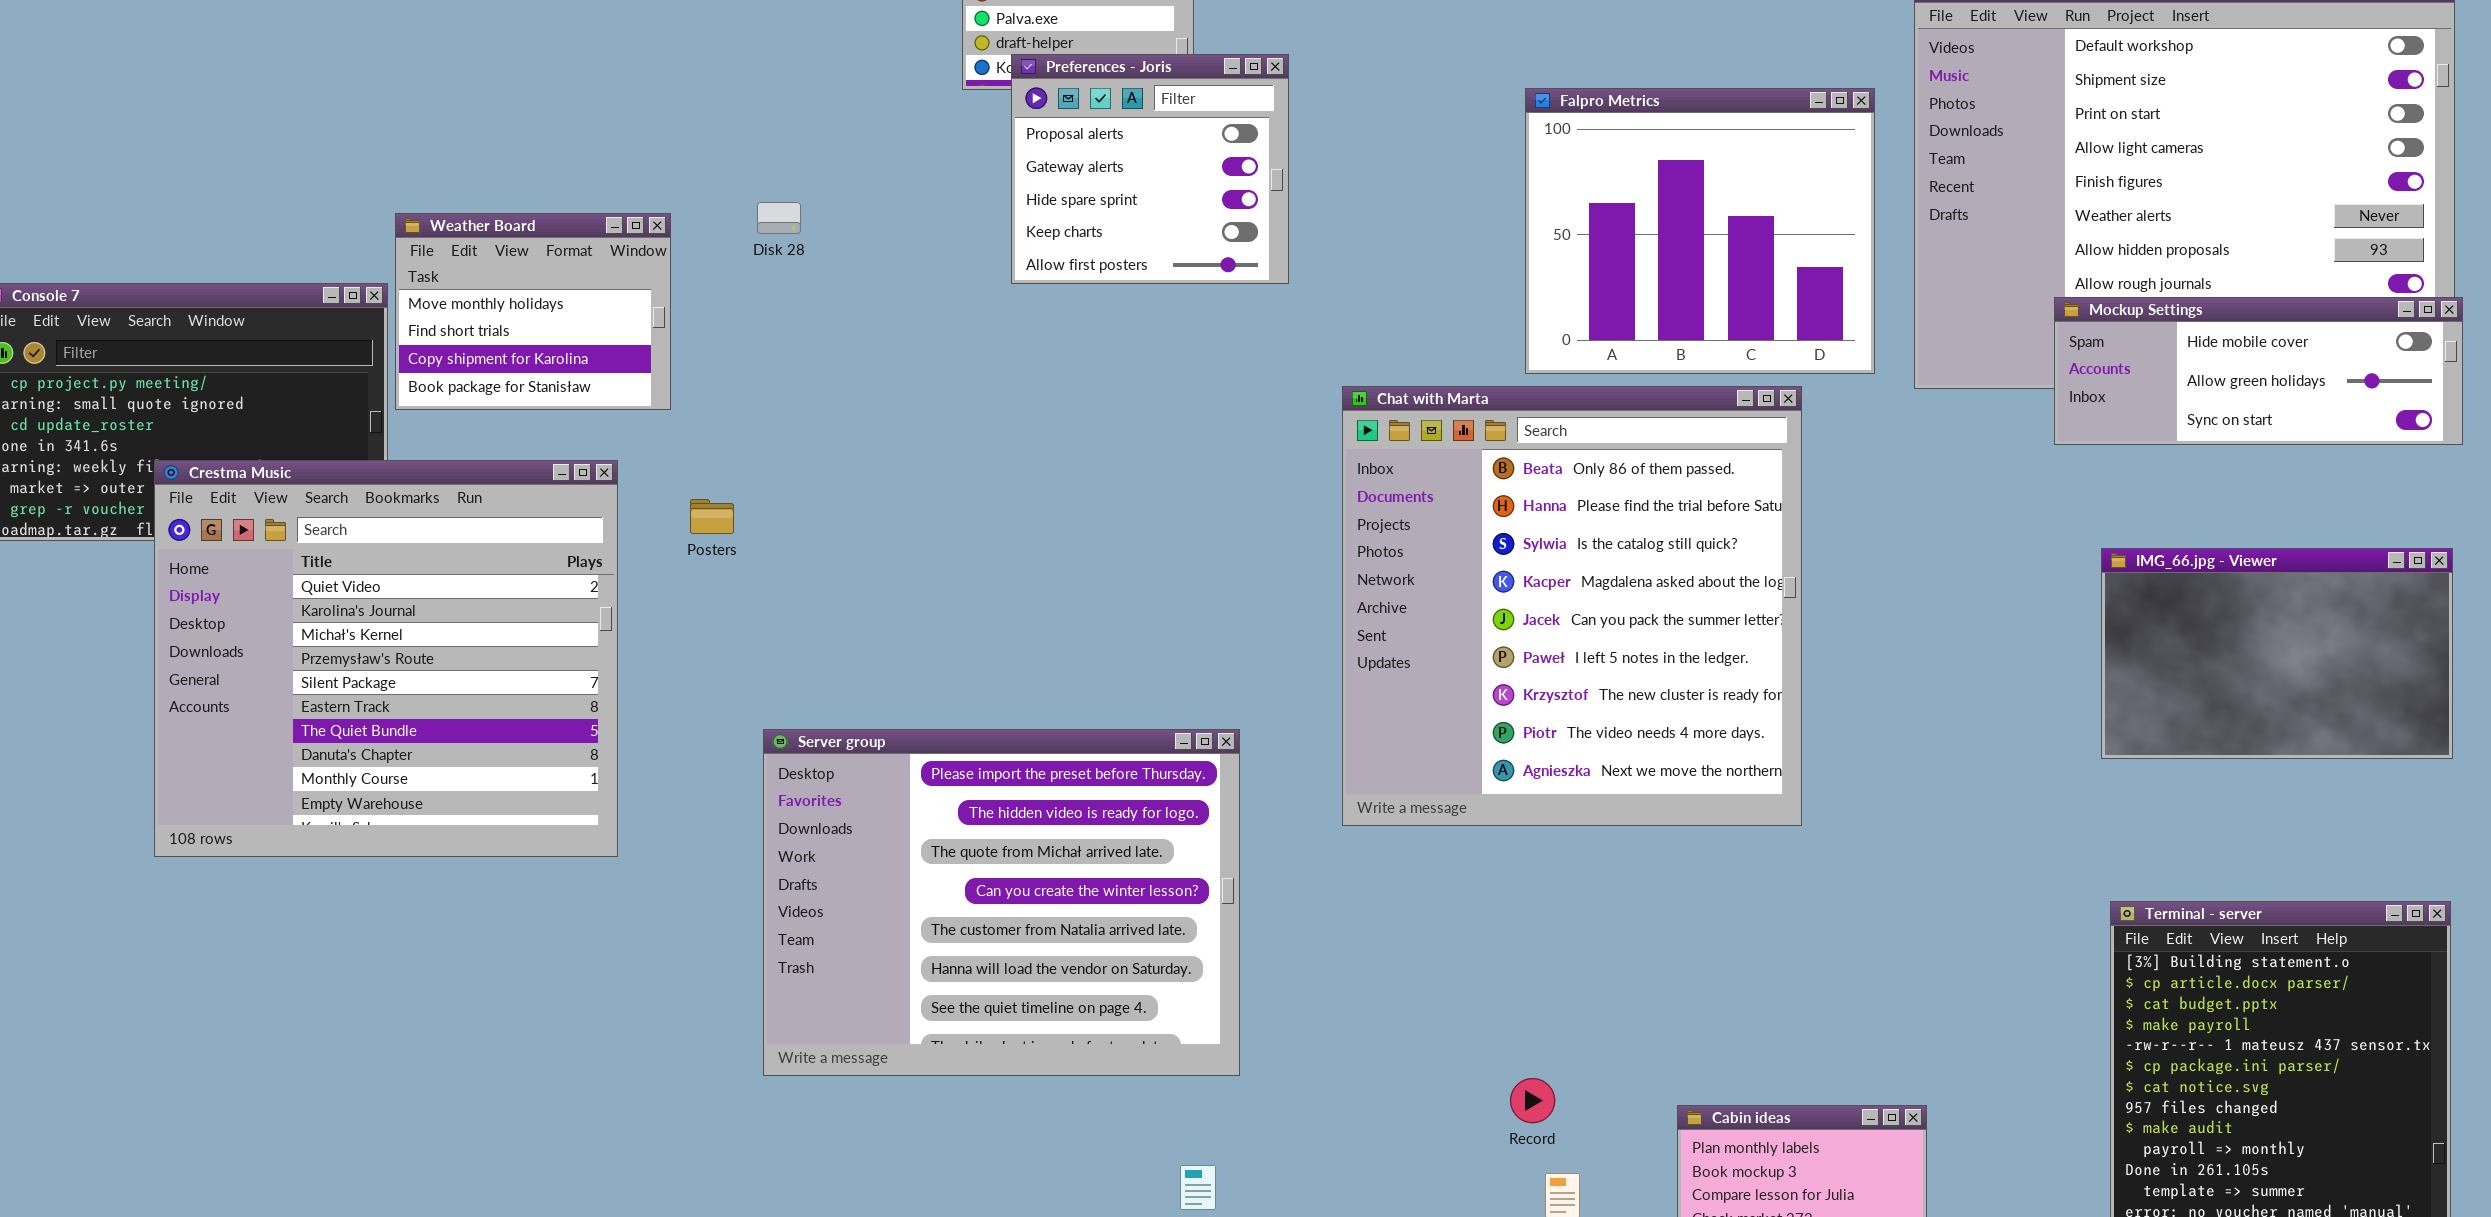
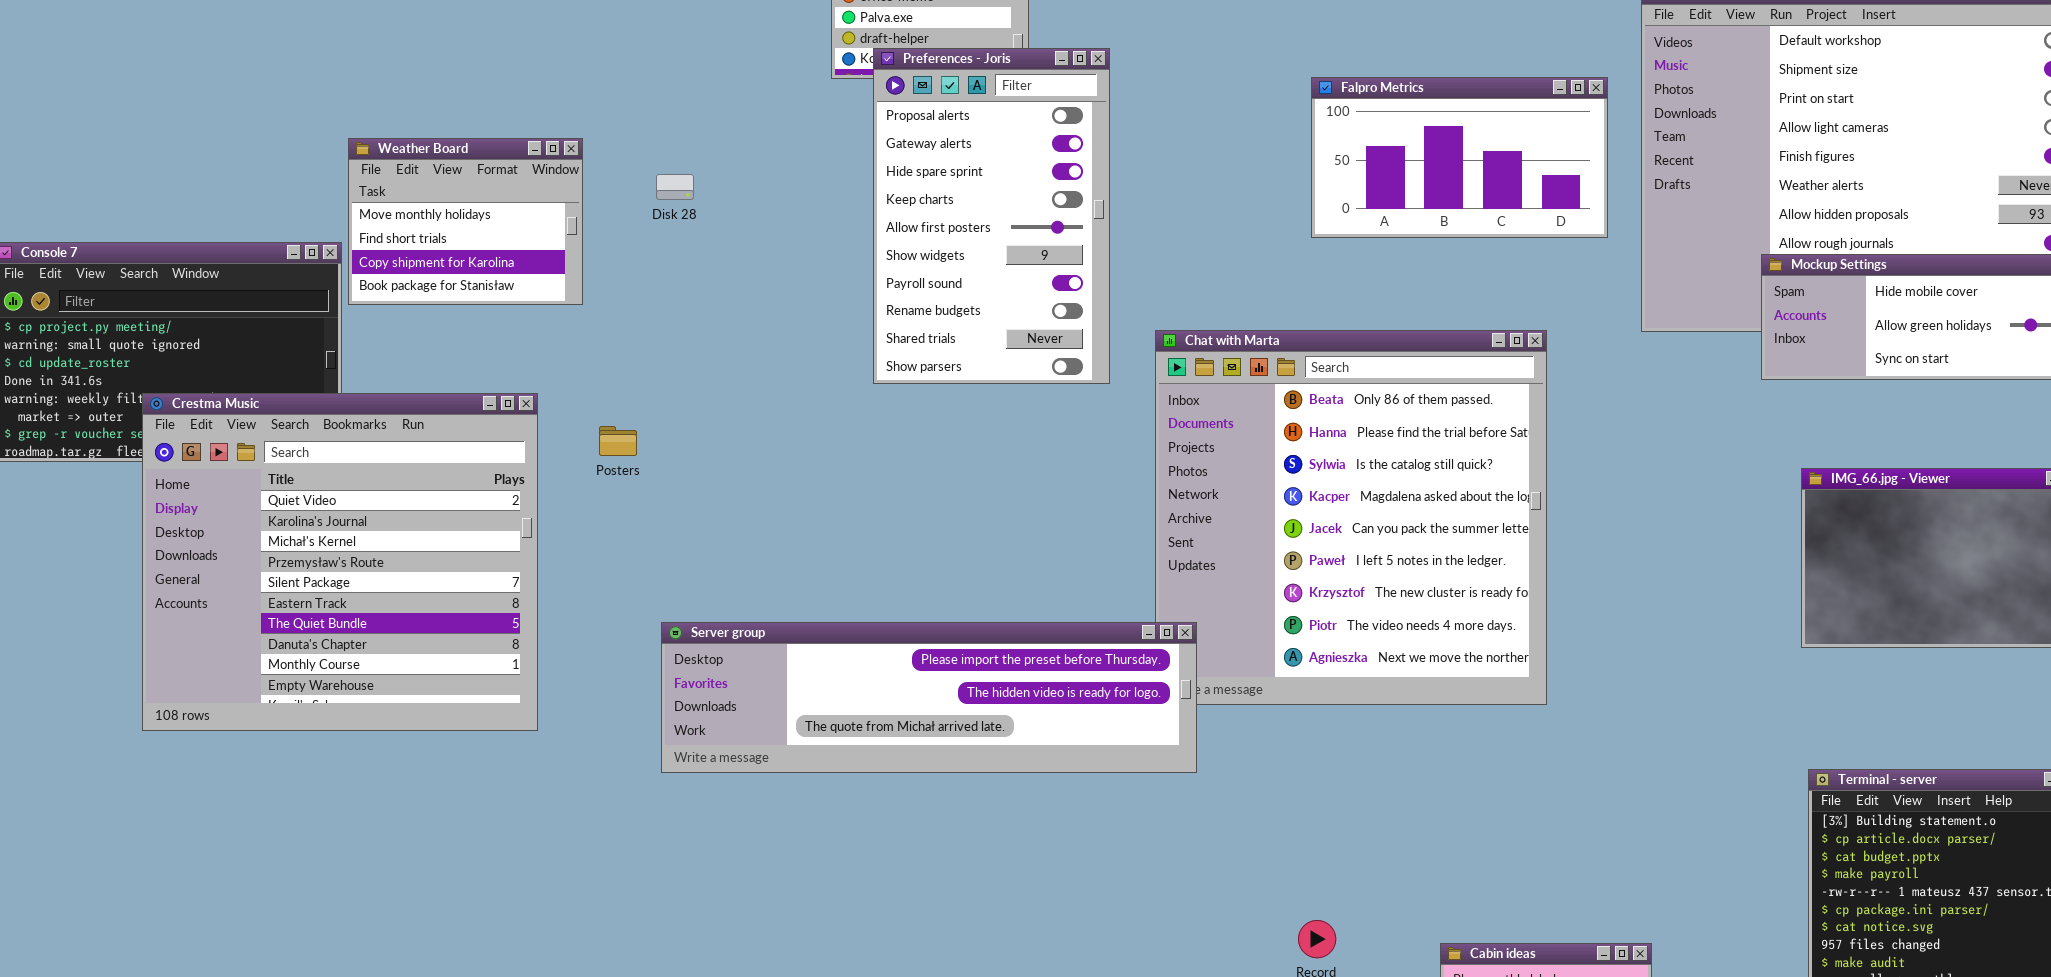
Preferences - Joris: [1011,54,1289,284] -> [873,48,1110,384], resized
Falpro Metrics: [1525,88,1875,374] -> [1311,77,1608,238], resized
Weather Board: [395,213,671,410] -> [348,138,583,305], moved
Server group: [763,729,1240,1076] -> [661,622,1197,773], resized

